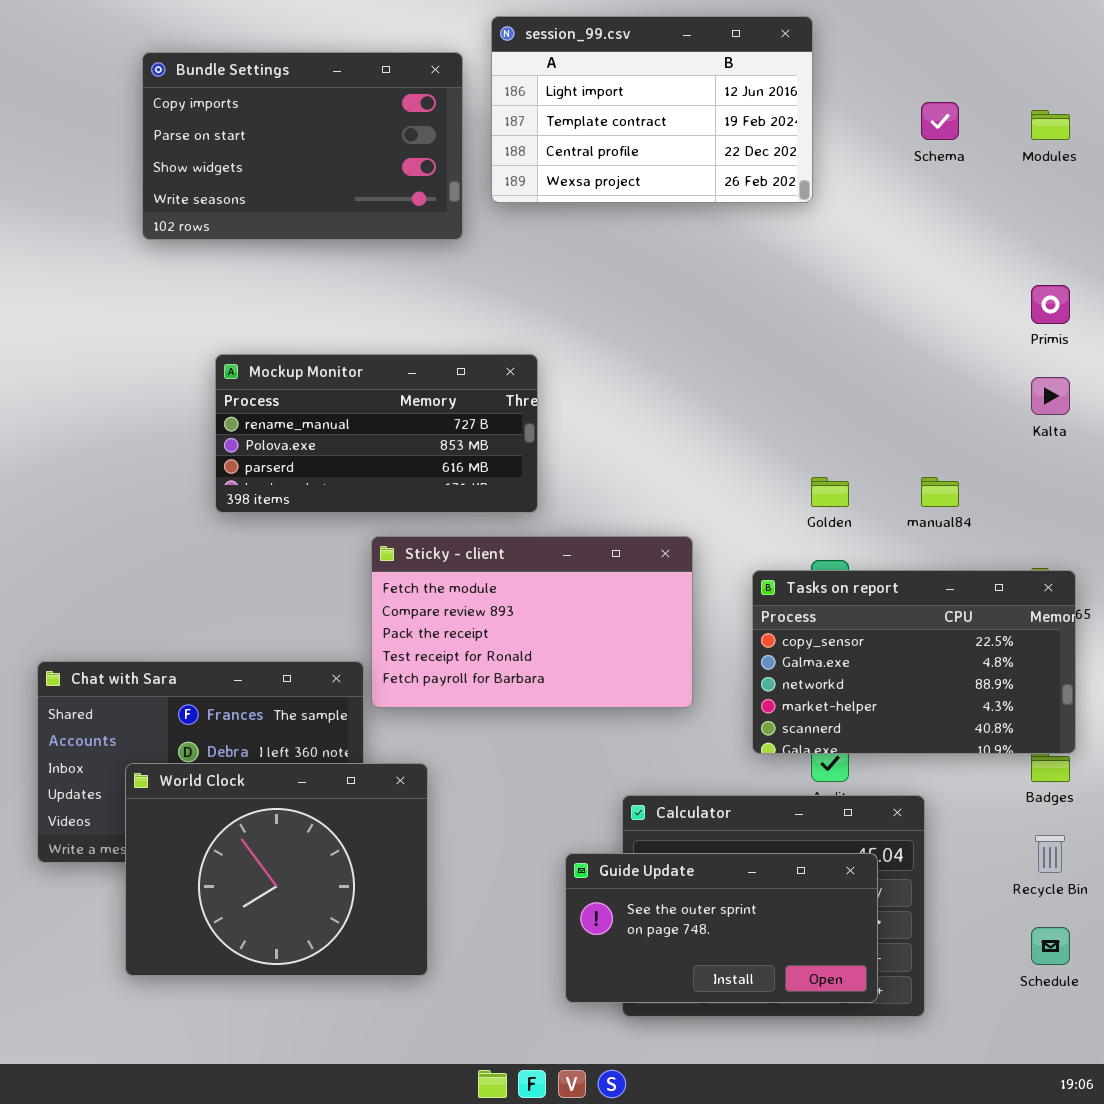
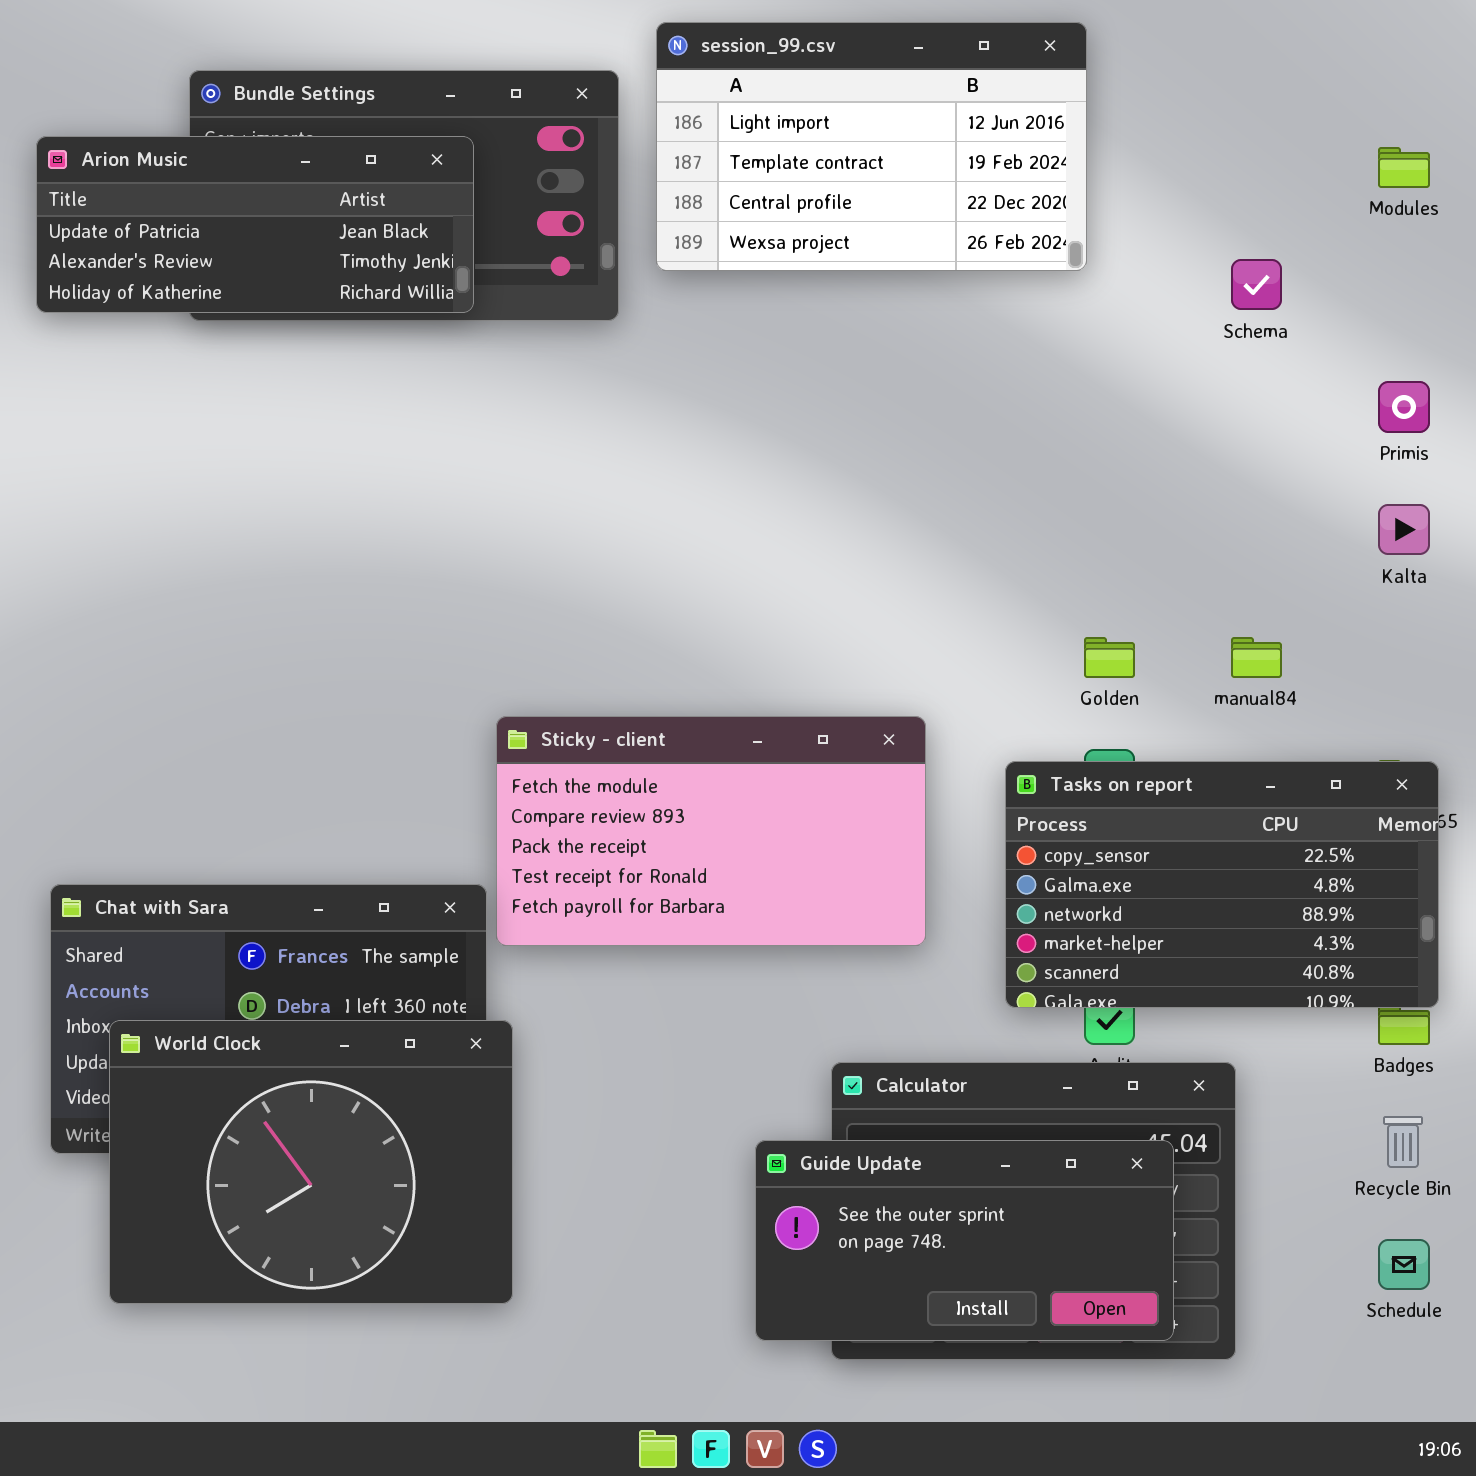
Arion Music: none -> [36,136,474,313], opened
Schema: [921,102,959,140] -> [1231,259,1282,310], moved
Mockup Monitor: [215,354,538,513] -> none, closed
World Clock: [125,763,428,976] -> [109,1020,513,1304], moved

